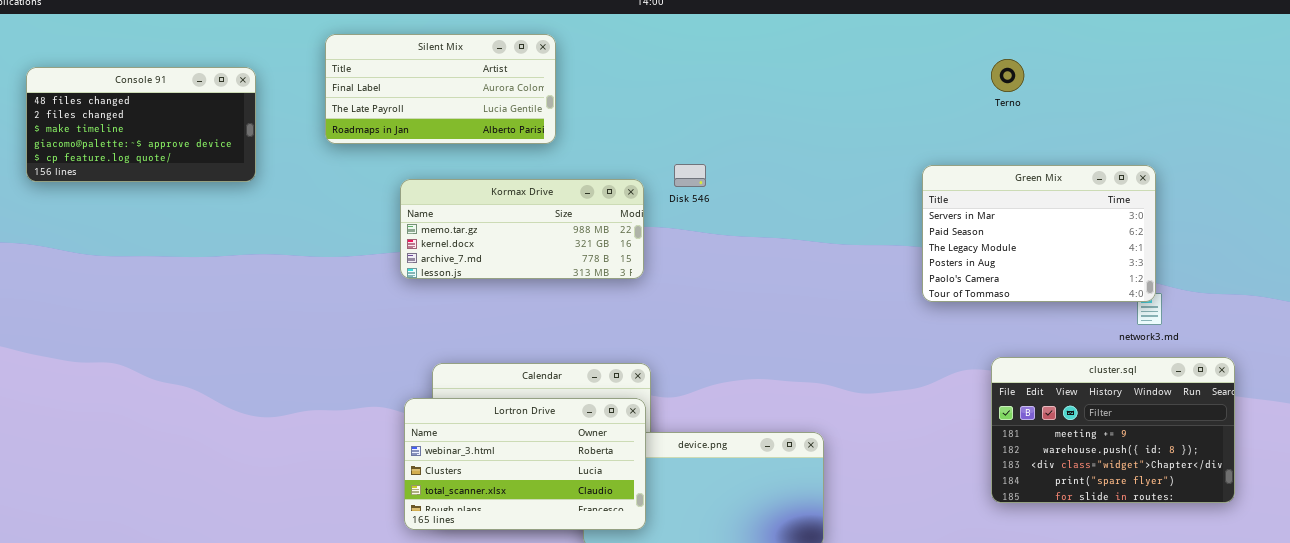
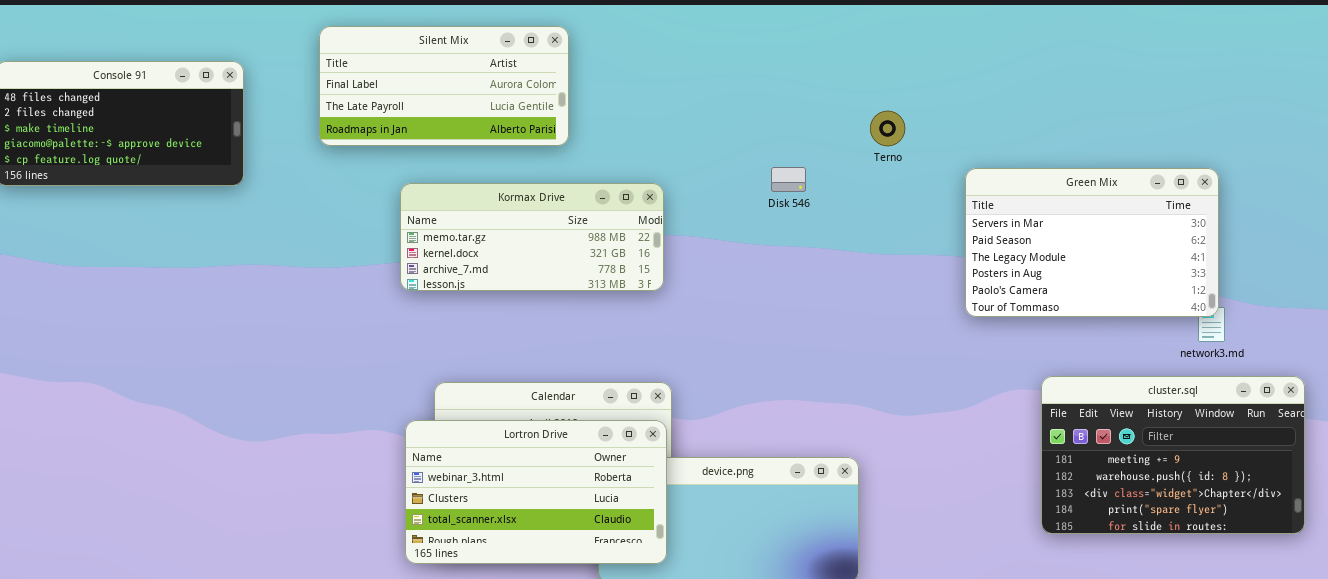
Terno: [991,59,1024,92] -> [870,111,905,146], moved
Disk 546: [674,164,706,187] -> [771,167,806,192], moved

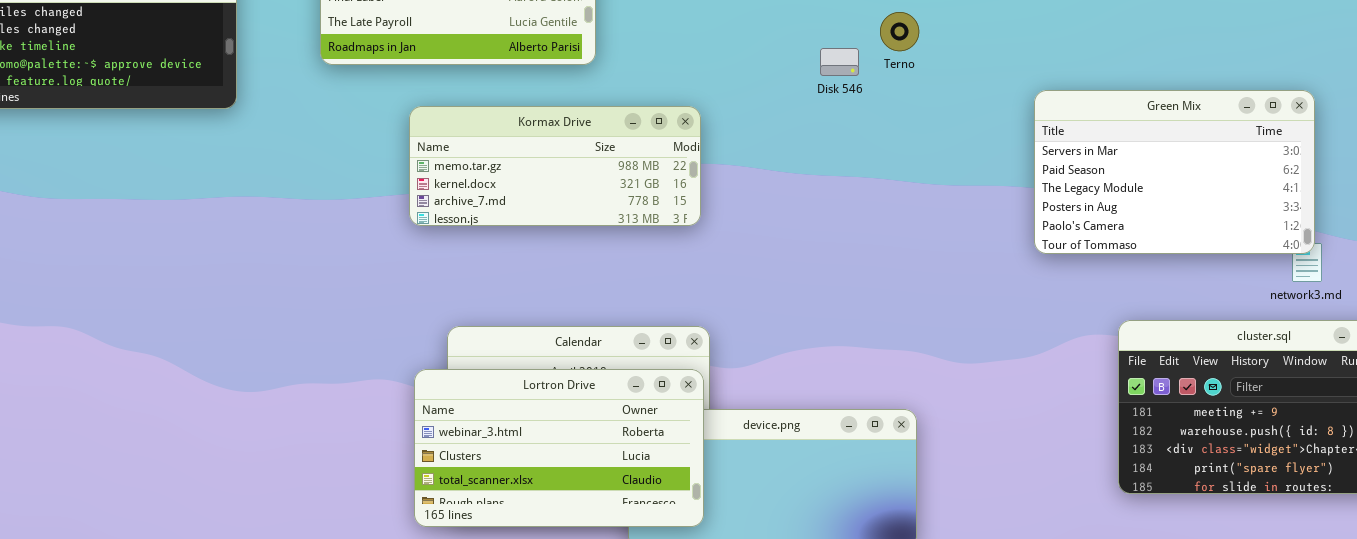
Terno: [870,111,905,146] -> [880,12,919,51], moved
Disk 546: [771,167,806,192] -> [820,48,859,76], moved

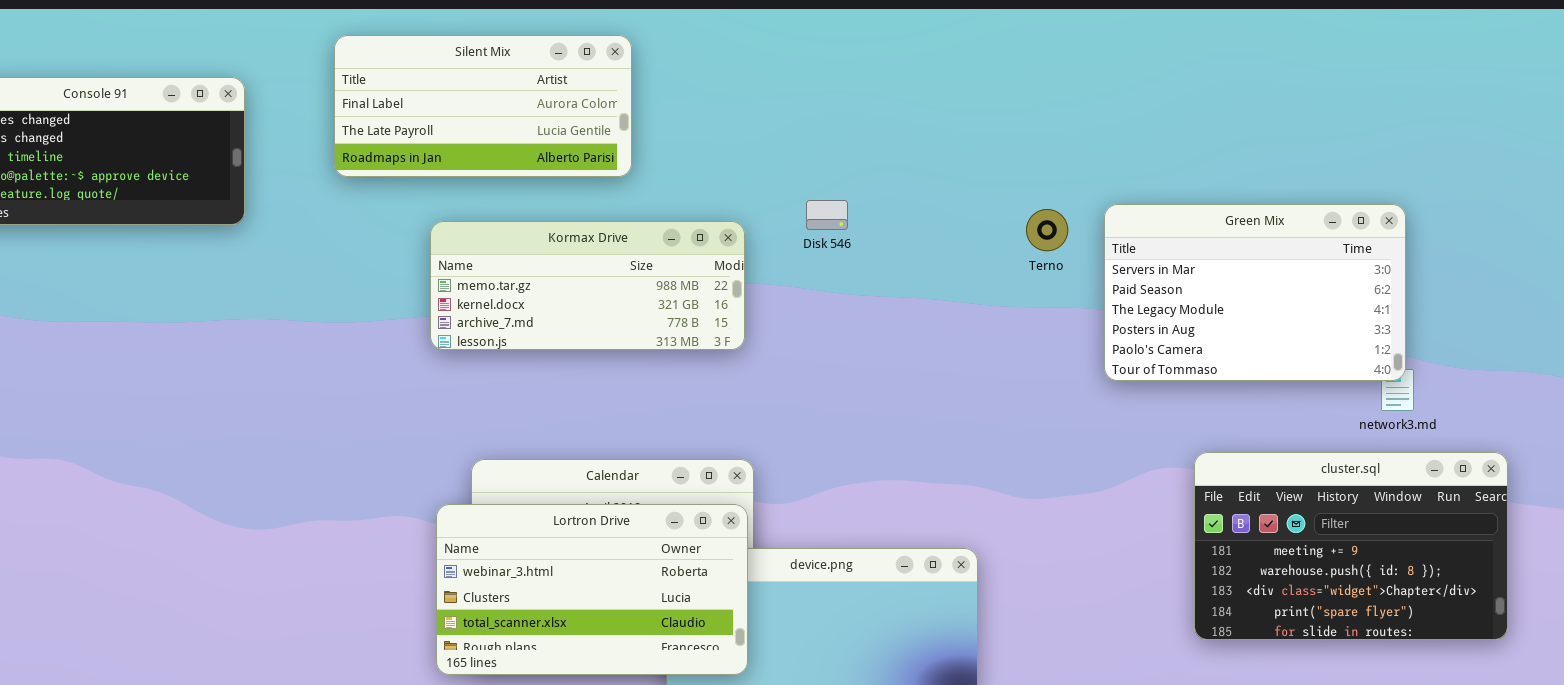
Terno: [880,12,919,51] -> [1026,209,1068,251], moved
Disk 546: [820,48,859,76] -> [806,200,848,230], moved

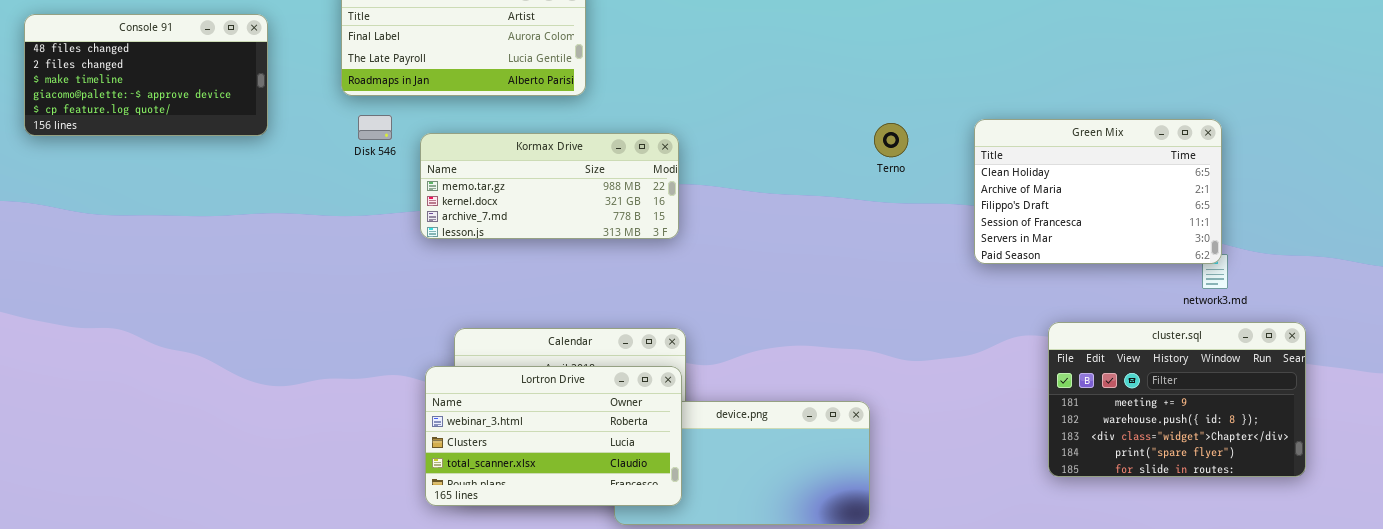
Disk 546: [806,200,848,230] -> [358,115,392,140], moved
Green Mix: [1104,204,1406,381] -> [974,119,1222,264], scrolled up 4 rows
Terno: [1026,209,1068,251] -> [874,123,908,157], moved

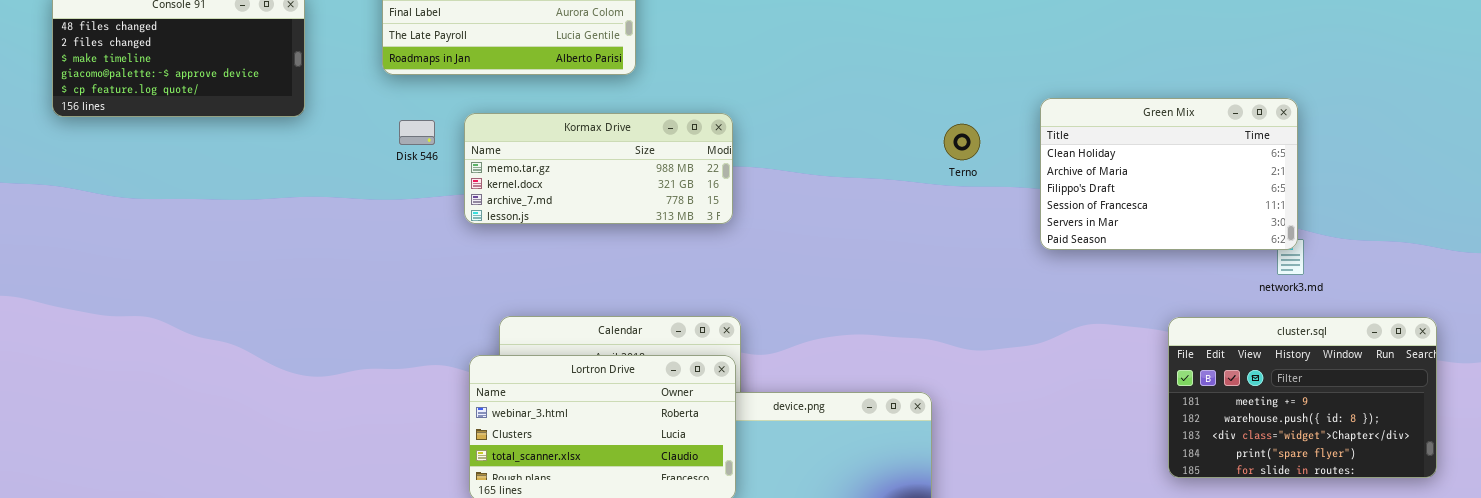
Disk 546: [358,115,392,140] -> [399,120,435,145], moved
Terno: [874,123,908,157] -> [944,124,980,160], moved
cluster.sql: [1048,322,1306,477] -> [1168,317,1437,478], moved

